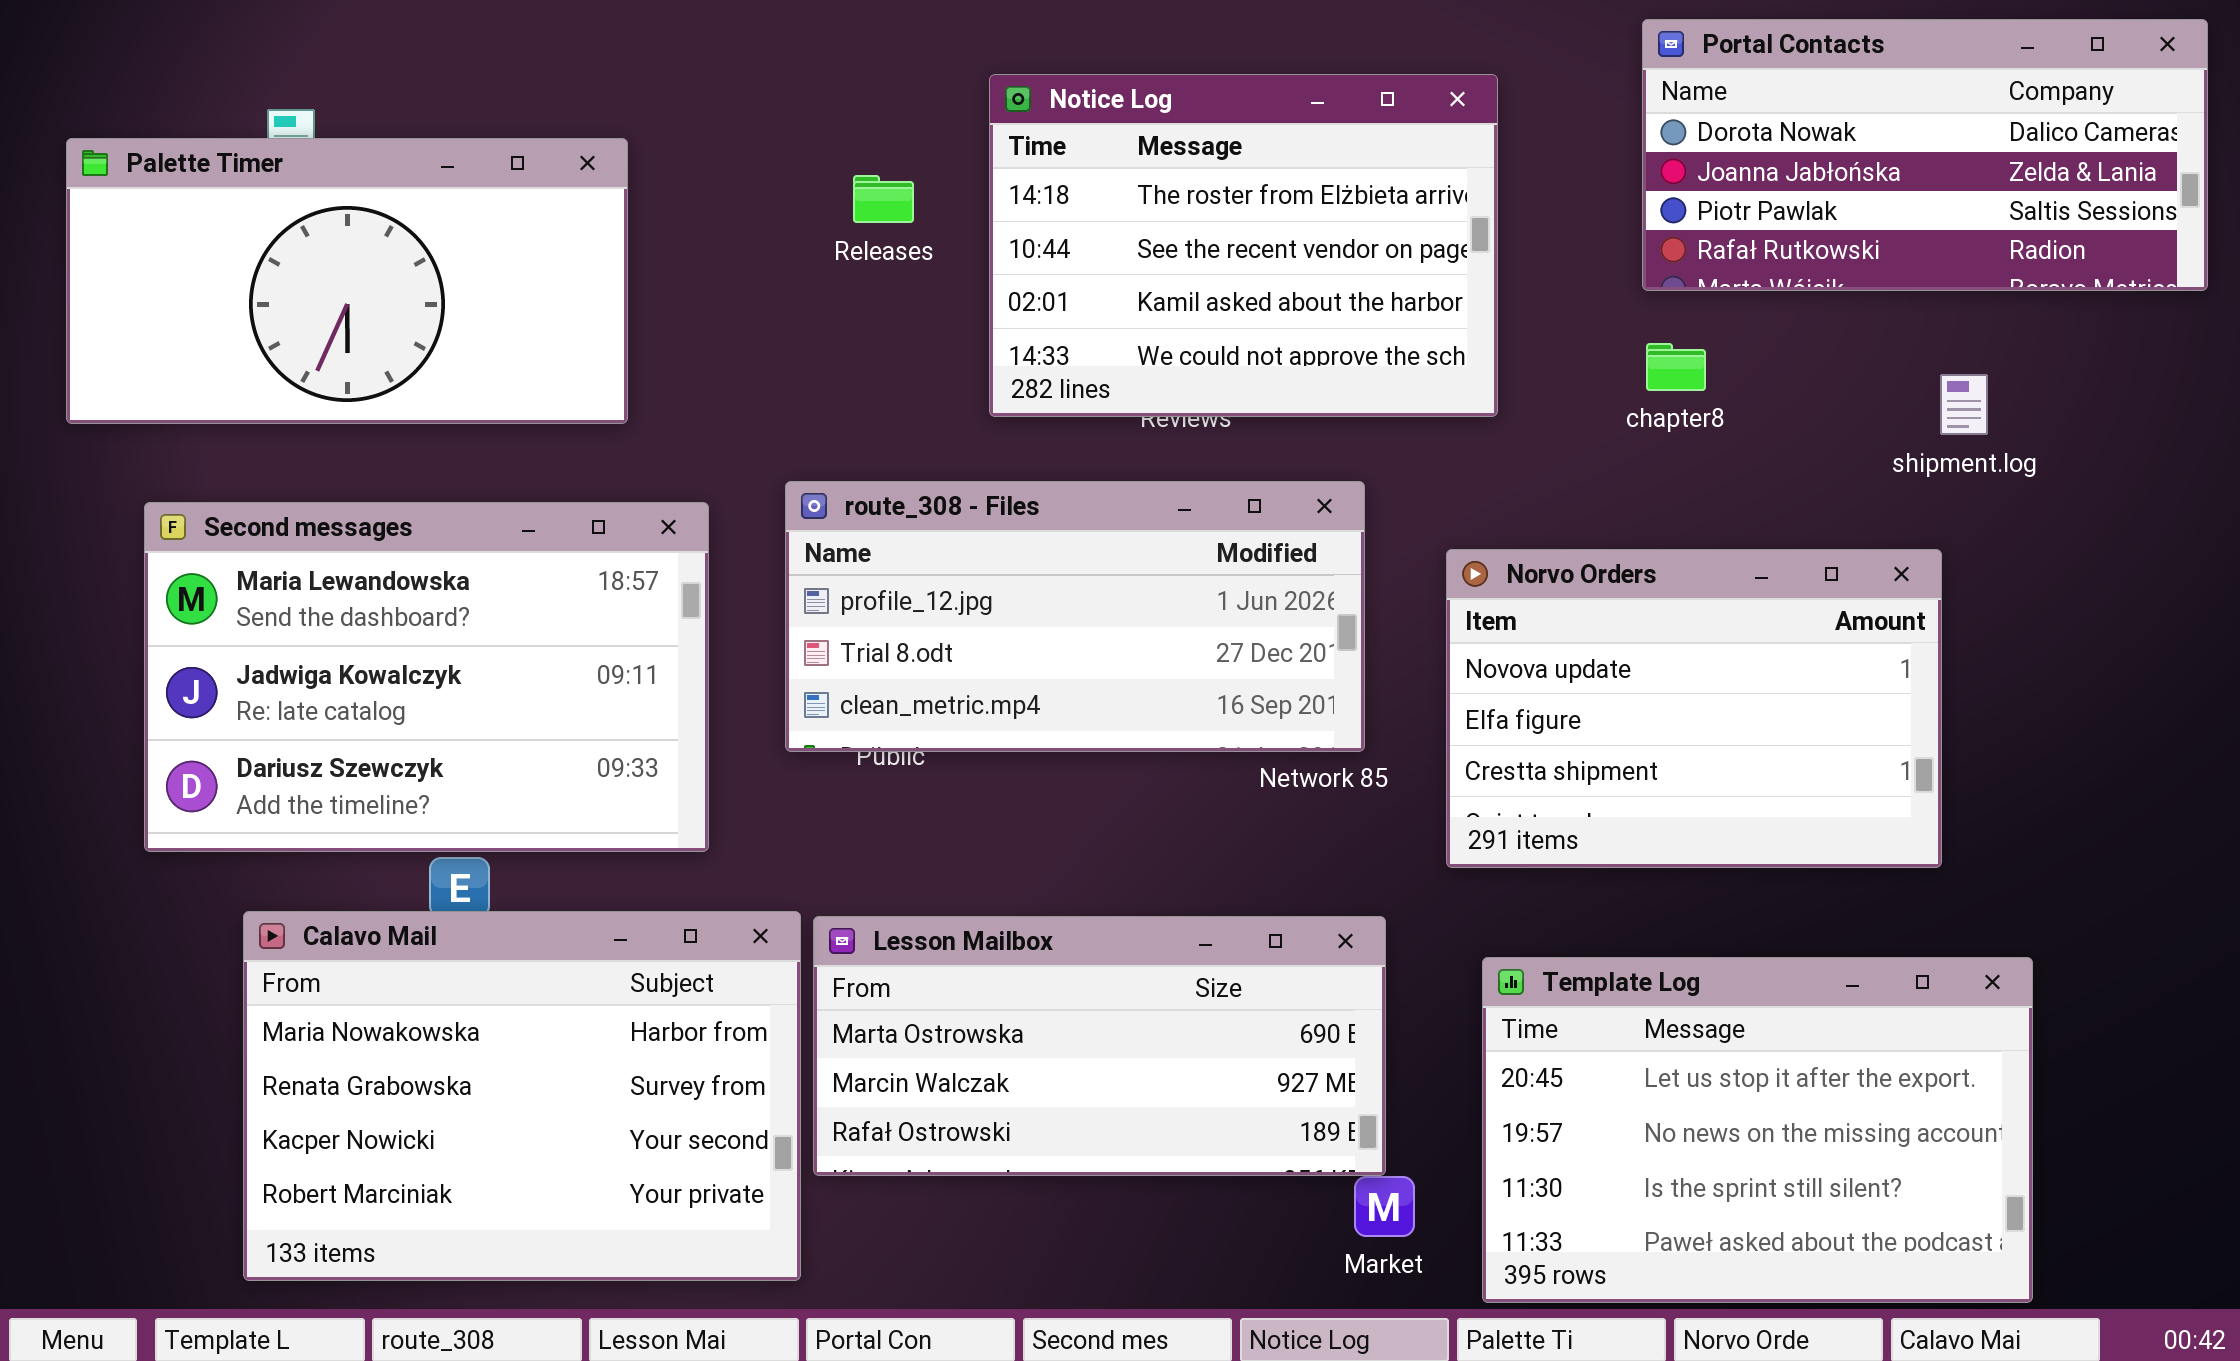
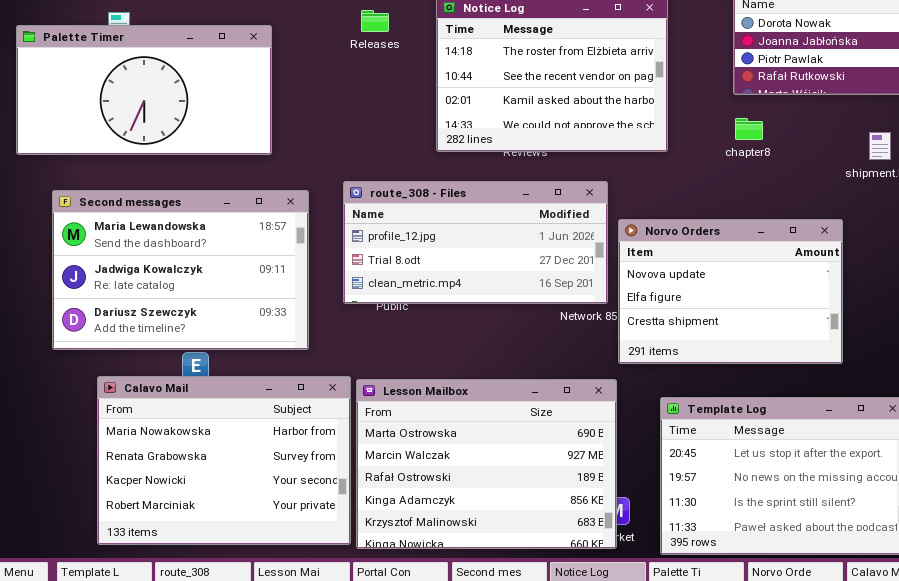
Releases: [853,175,914,223] -> [361,10,389,32], moved
Norvo Orders: [1446,549,1942,868] -> [618,219,843,364], moved
Lesson Mailbox: [813,916,1386,1176] -> [356,379,617,549], resized

